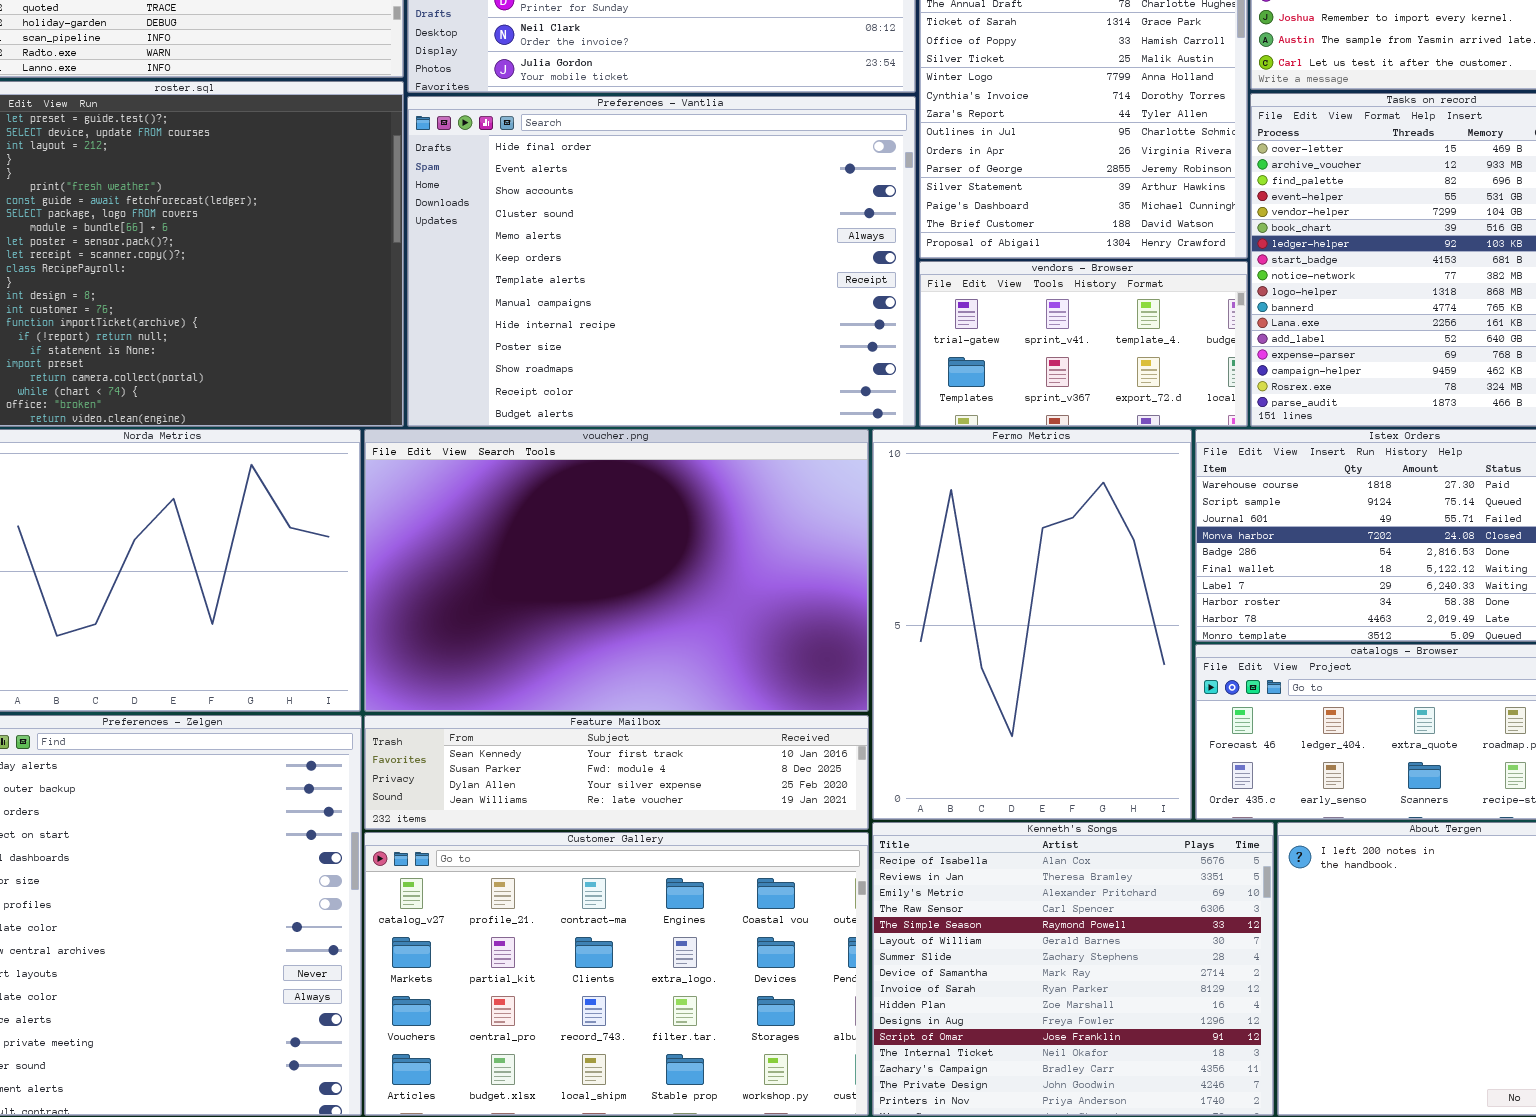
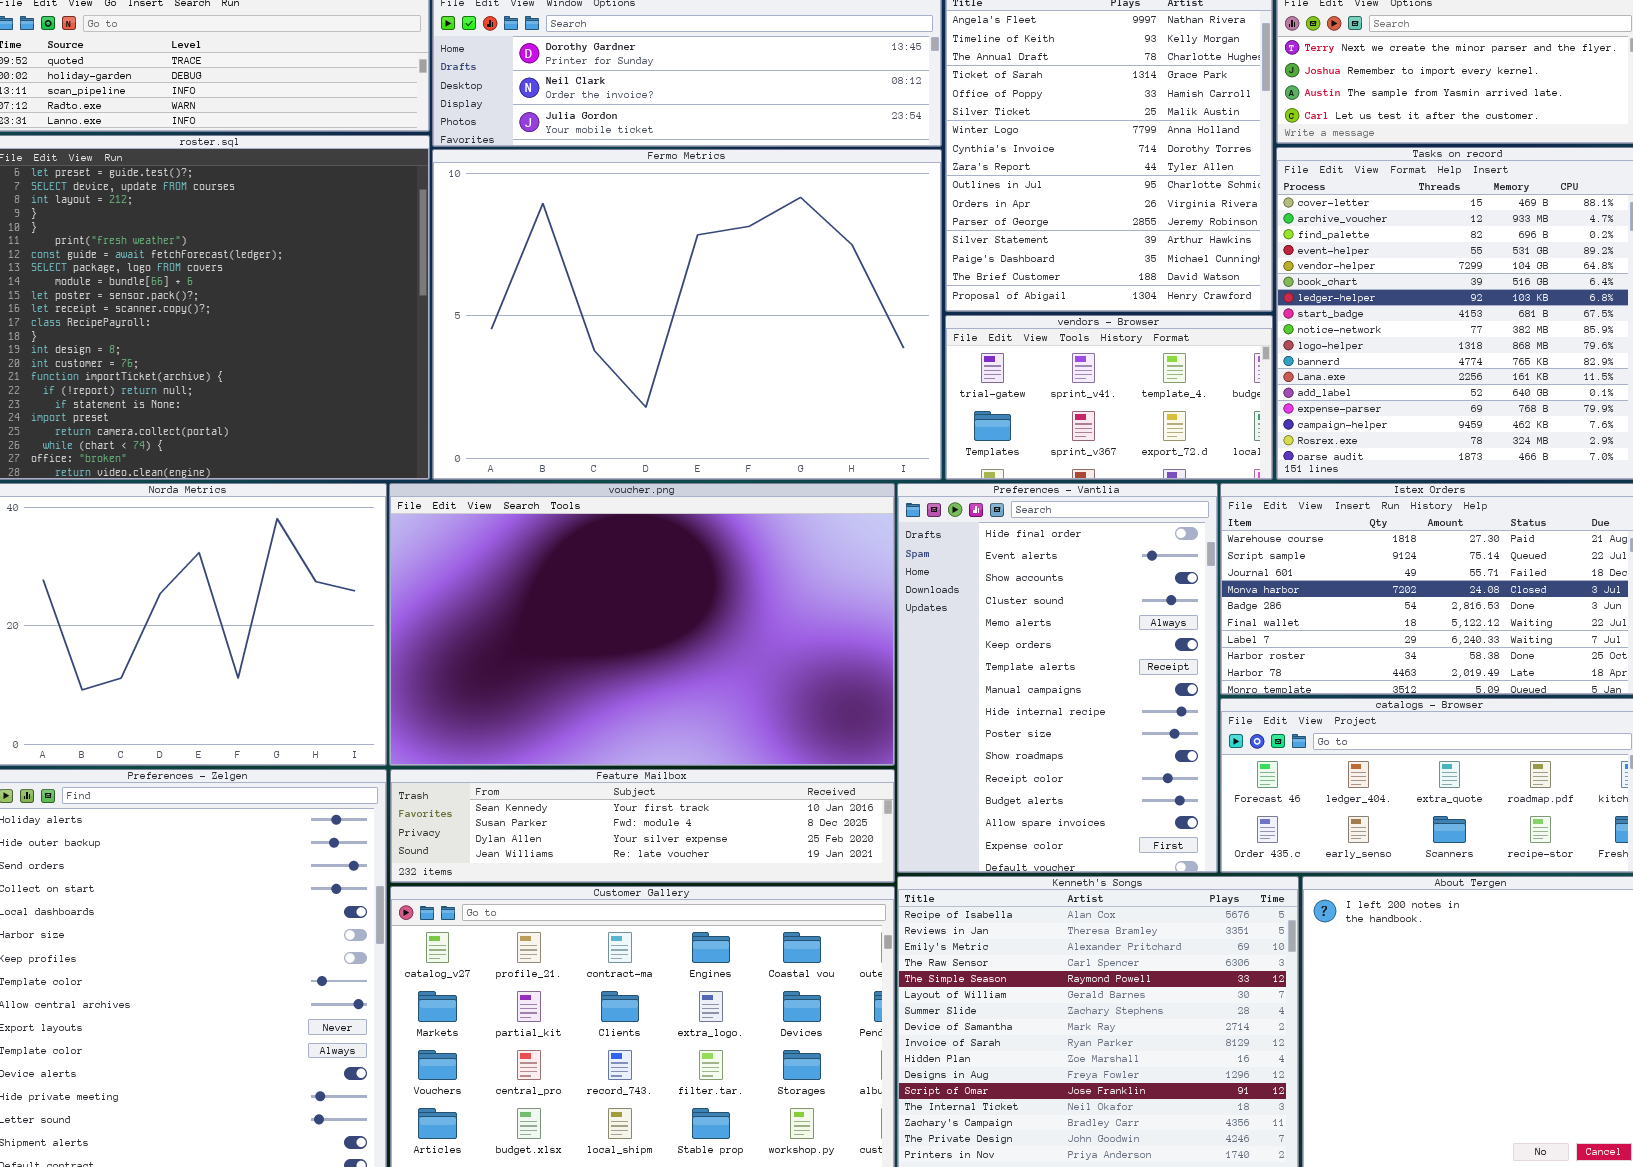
Preferences - Vantlia: [407,96,916,427] -> [897,483,1218,873], moved, resized
Fermo Metrics: [872,429,1192,820] -> [432,149,942,480], moved, resized

